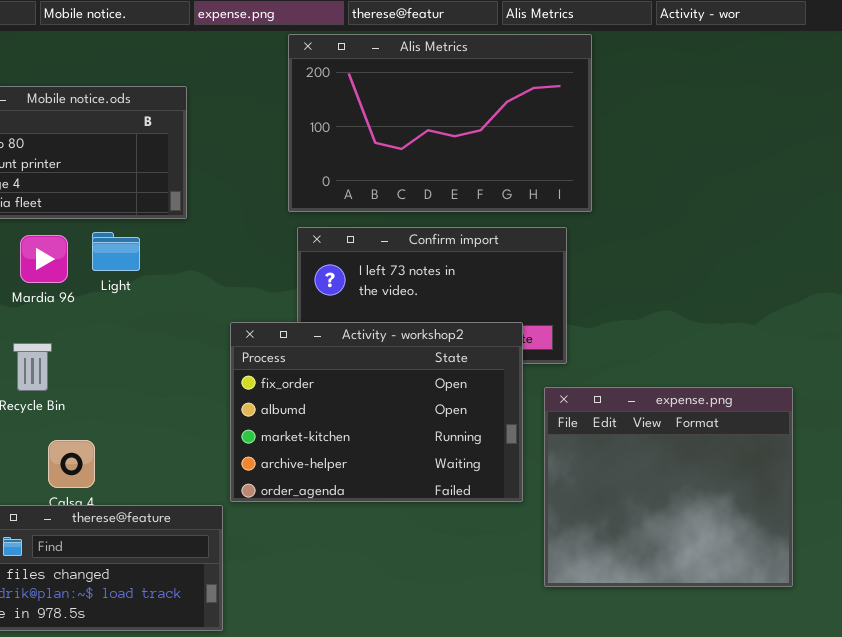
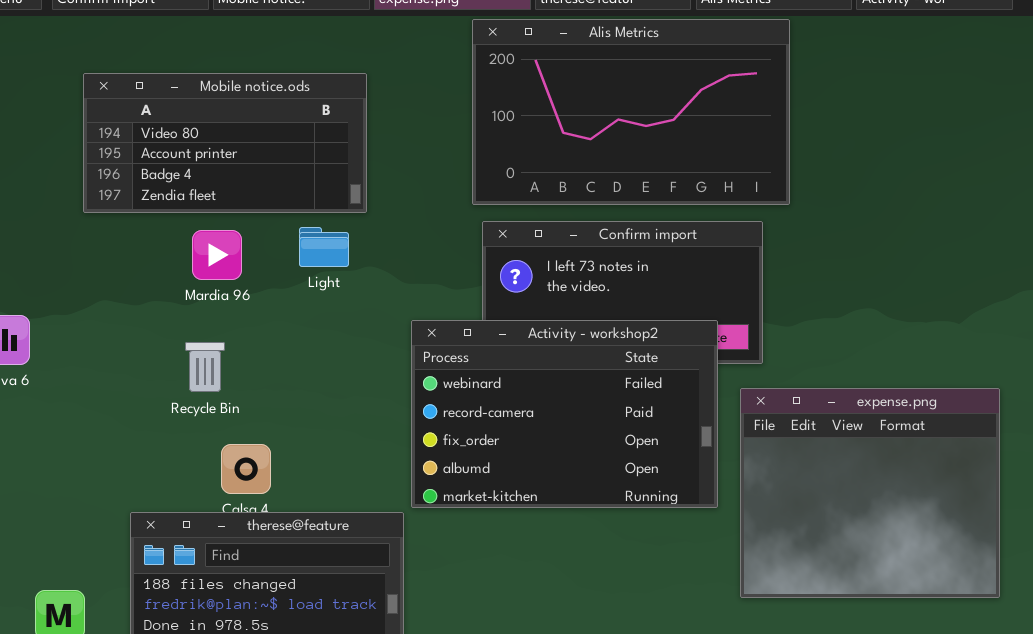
Light: [92,232,140,271] -> [299,227,349,267], moved
Activity - workshop2: [230,322,523,502] -> [411,320,718,508], scrolled up 2 rows

